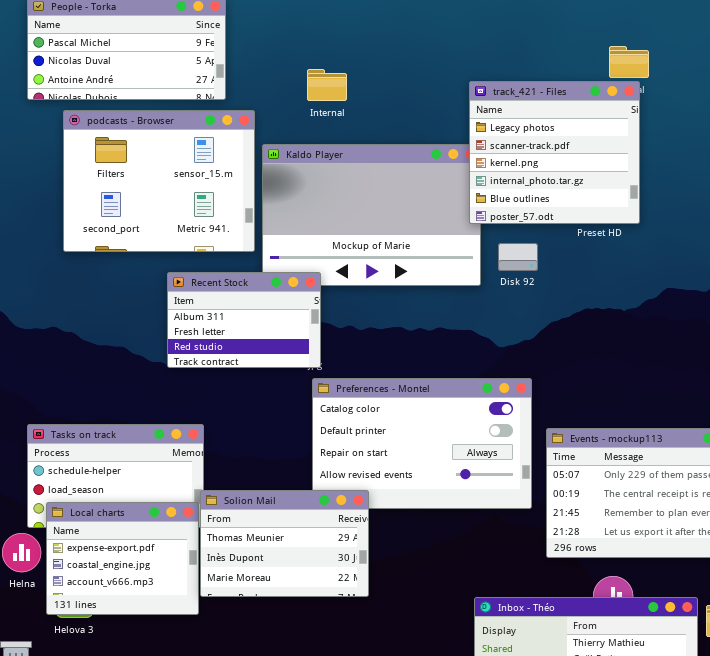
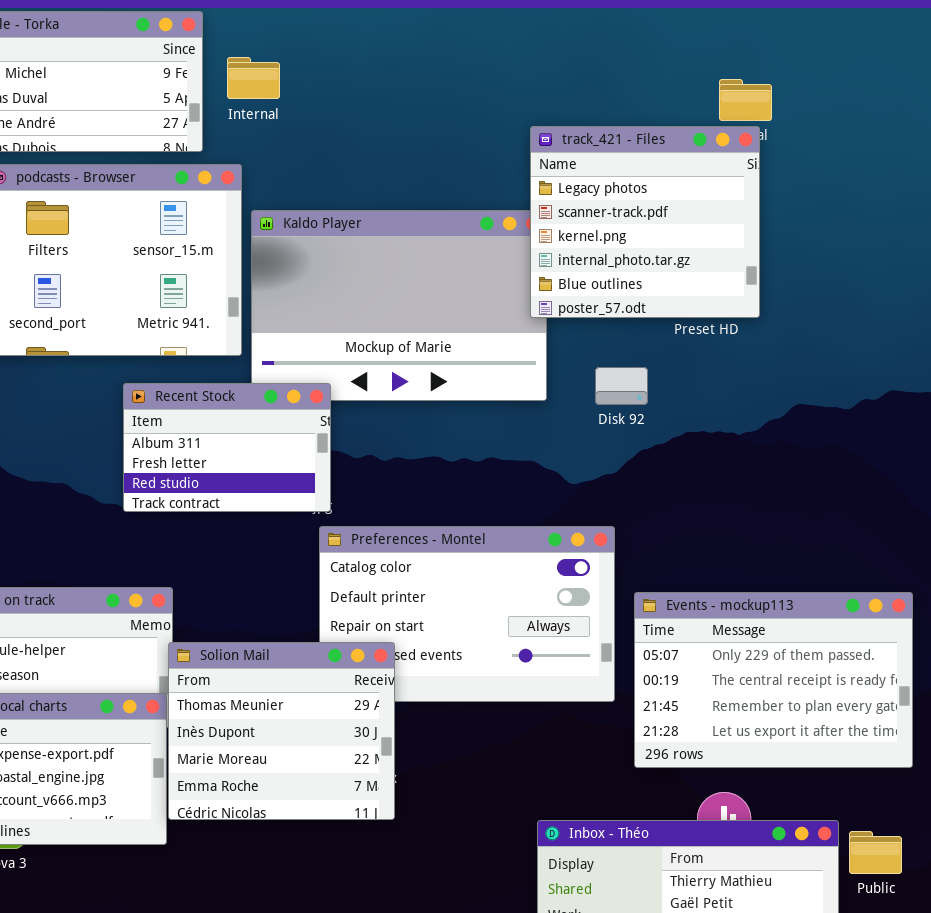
Internal: [307,69,347,101] -> [227,57,280,99], moved
Disk 92: [498,243,538,271] -> [595,367,648,405], moved
Solion Mail: [200,490,369,597] -> [168,642,395,820], resized

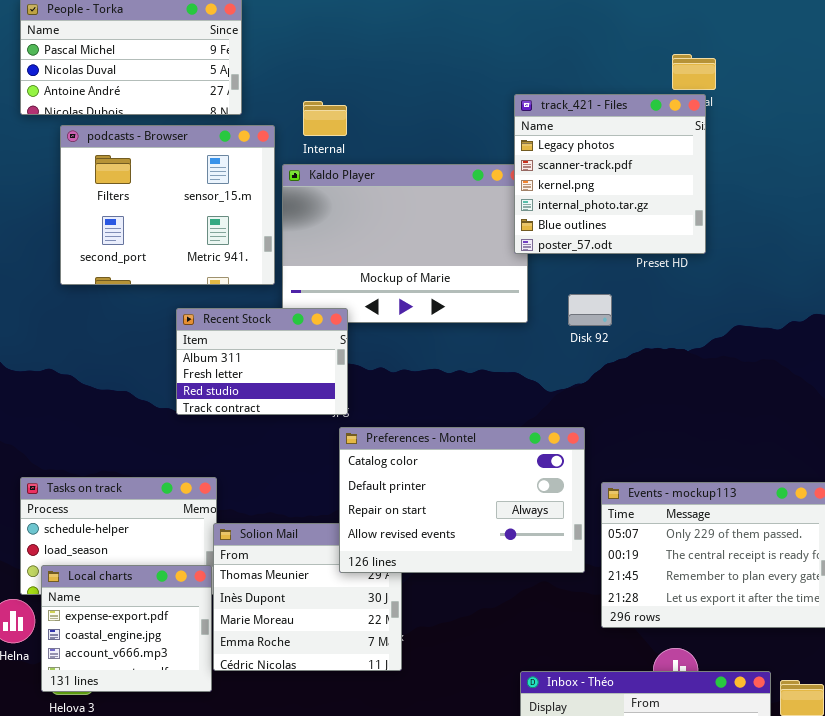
Internal: [227,57,280,99] -> [303,101,347,136], moved
Preferences - Montel: [319,526,615,702] -> [339,427,585,573], raised

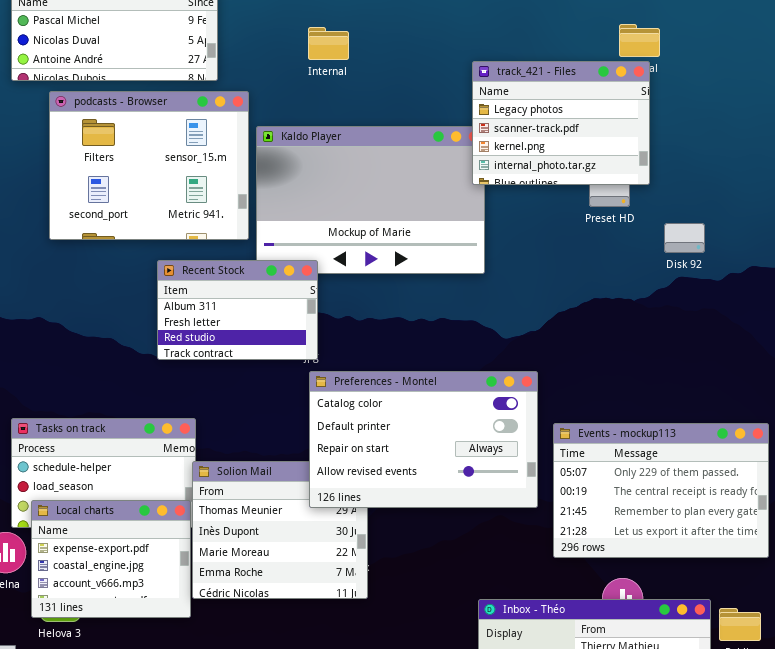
track_421 - Files: [514,94,706,254] -> [472,61,650,185], resized
Internal: [303,101,347,136] -> [308,27,349,60], moved
Disk 92: [568,294,612,326] -> [664,223,705,253], moved

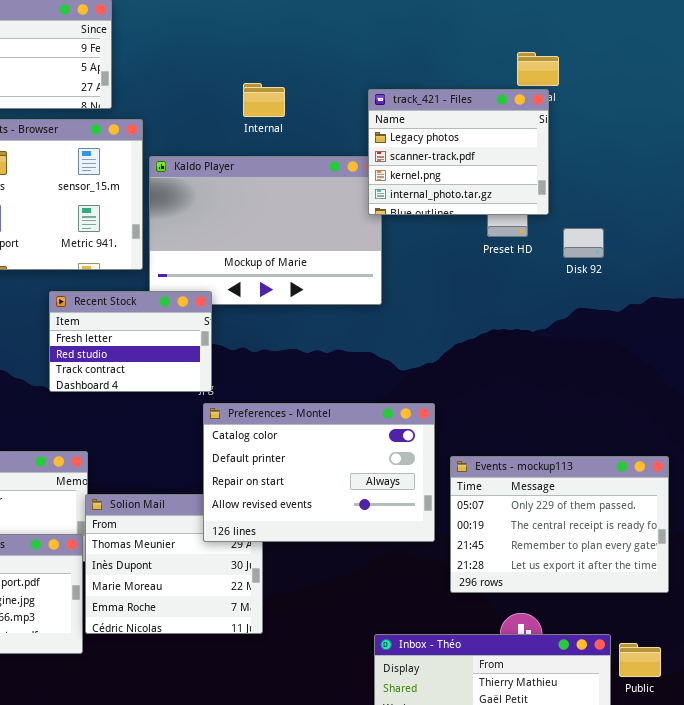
Internal: [308,27,349,60] -> [243,83,285,117], moved
Disk 92: [664,223,705,253] -> [563,228,604,258], moved
Recent Stock: [157,260,318,360] -> [49,291,212,392], scrolled down 1 row

